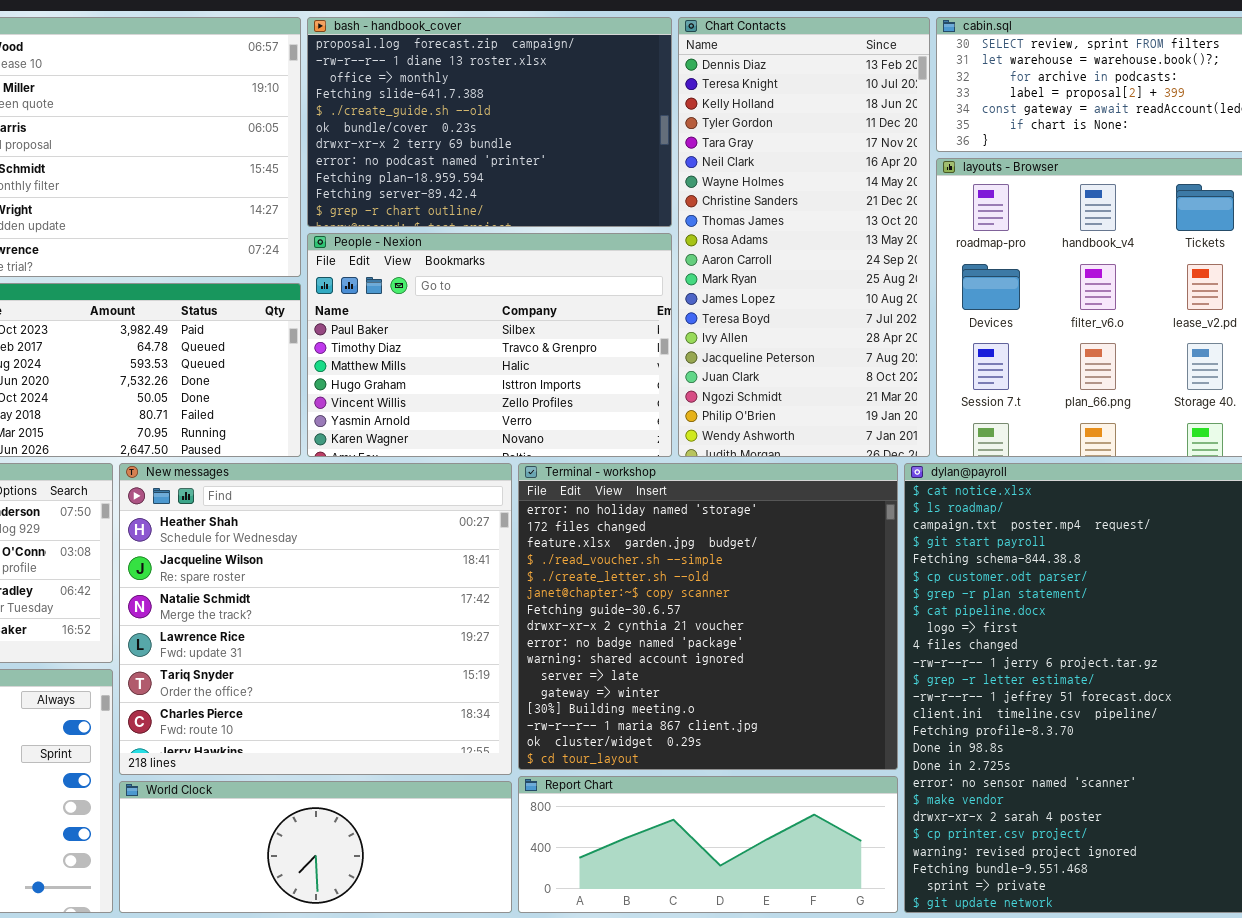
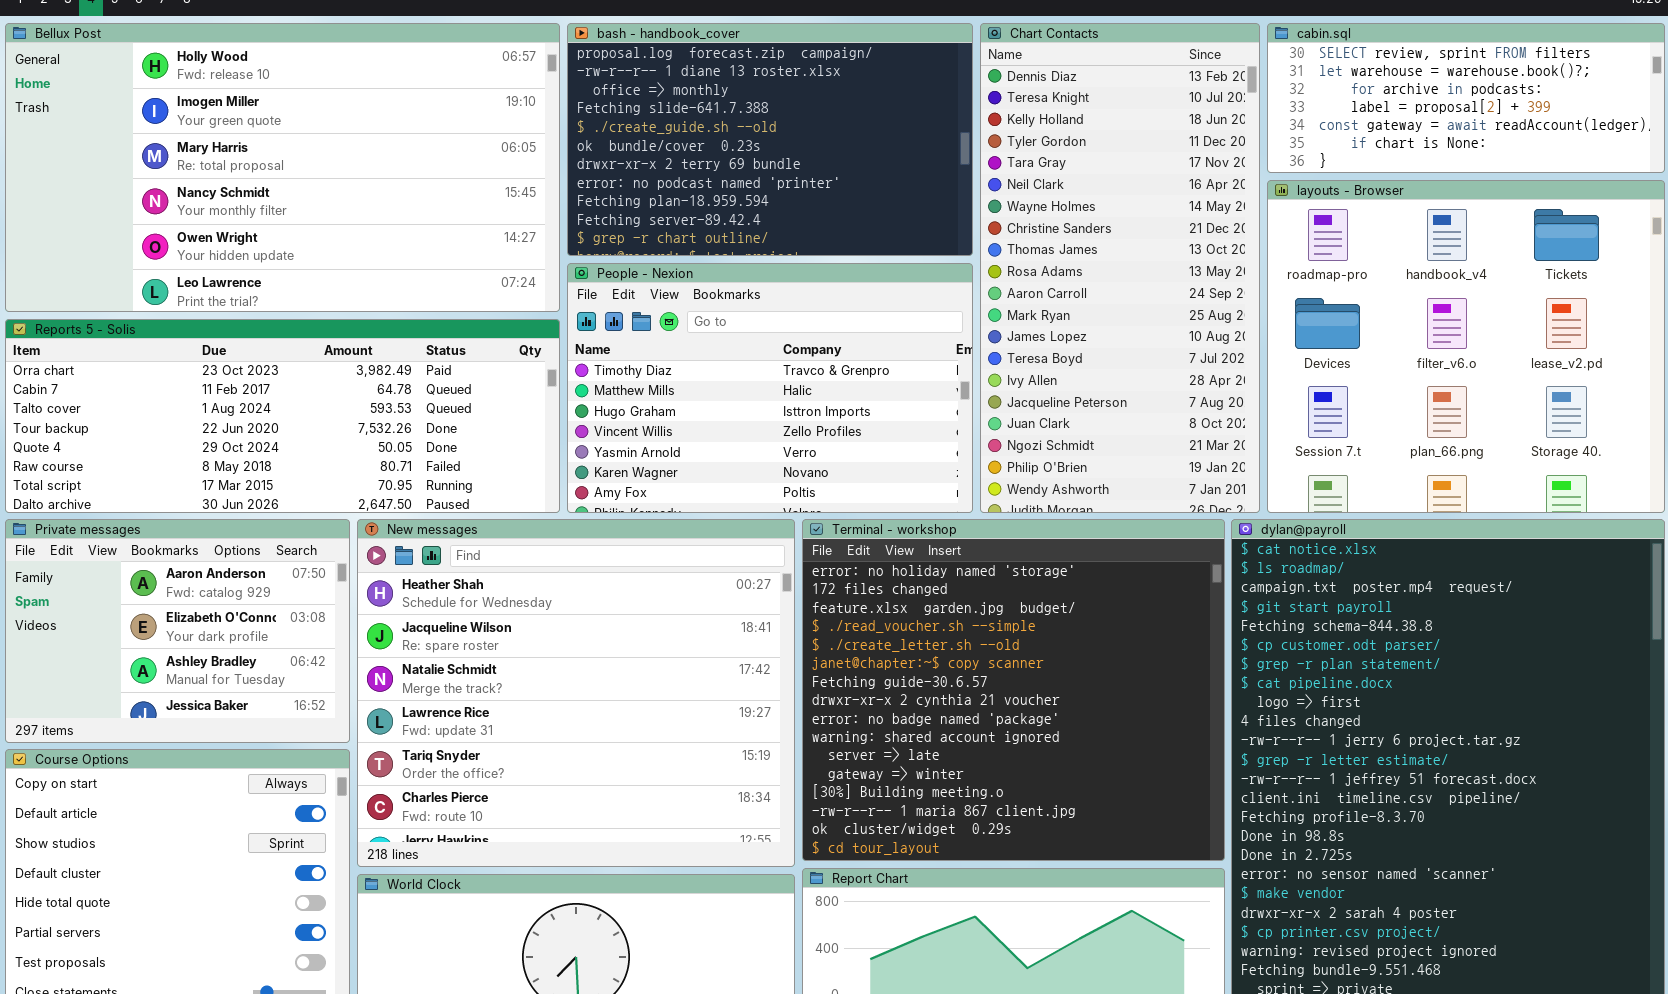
People - Nexion: [307,233,672,457] -> [567,263,973,513], scrolled down 1 row

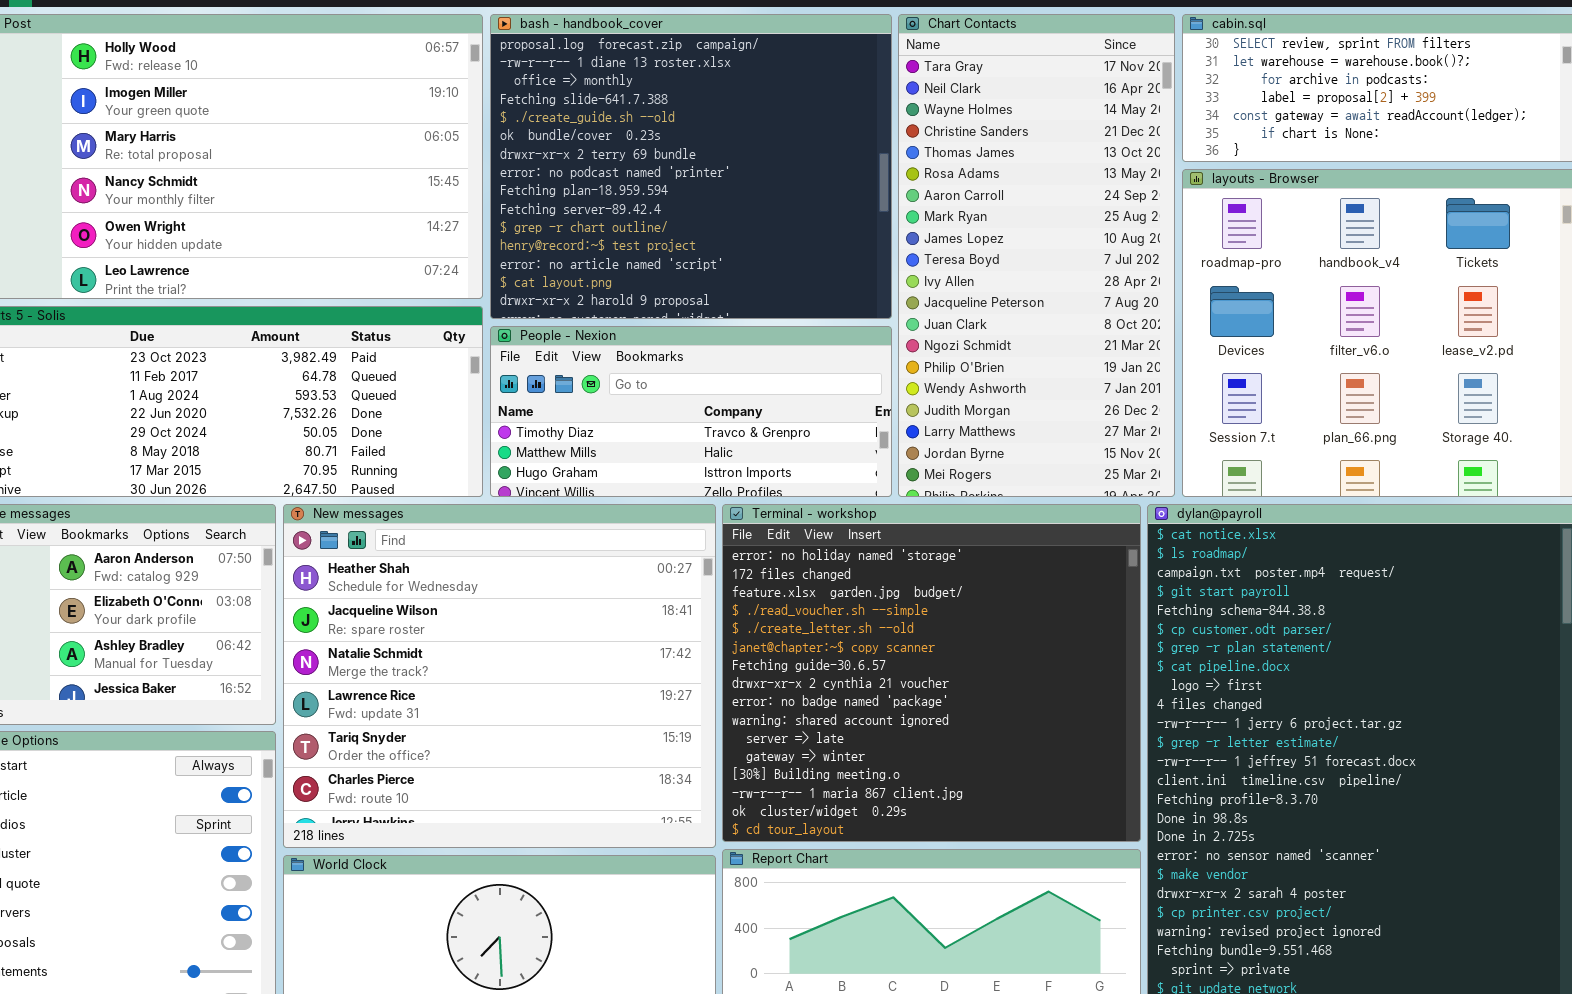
bash - handbook_cover: [567,23,973,256] -> [490,14,892,319], resized
Chart Contacts: [980,23,1260,513] -> [898,14,1175,497], scrolled down 4 rows
People - Nexion: [567,263,973,513] -> [490,326,892,497], resized

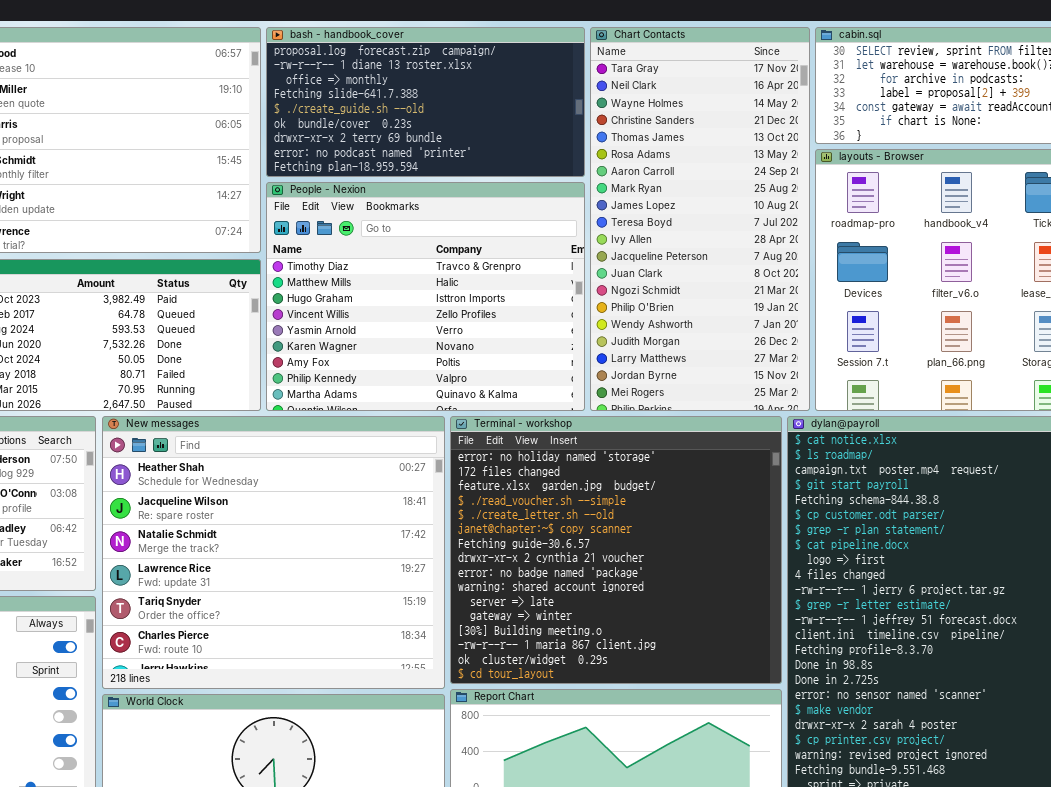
bash - handbook_cover: [490,14,892,319] -> [266,27,585,177], resized
People - Nexion: [490,326,892,497] -> [266,182,585,411], resized

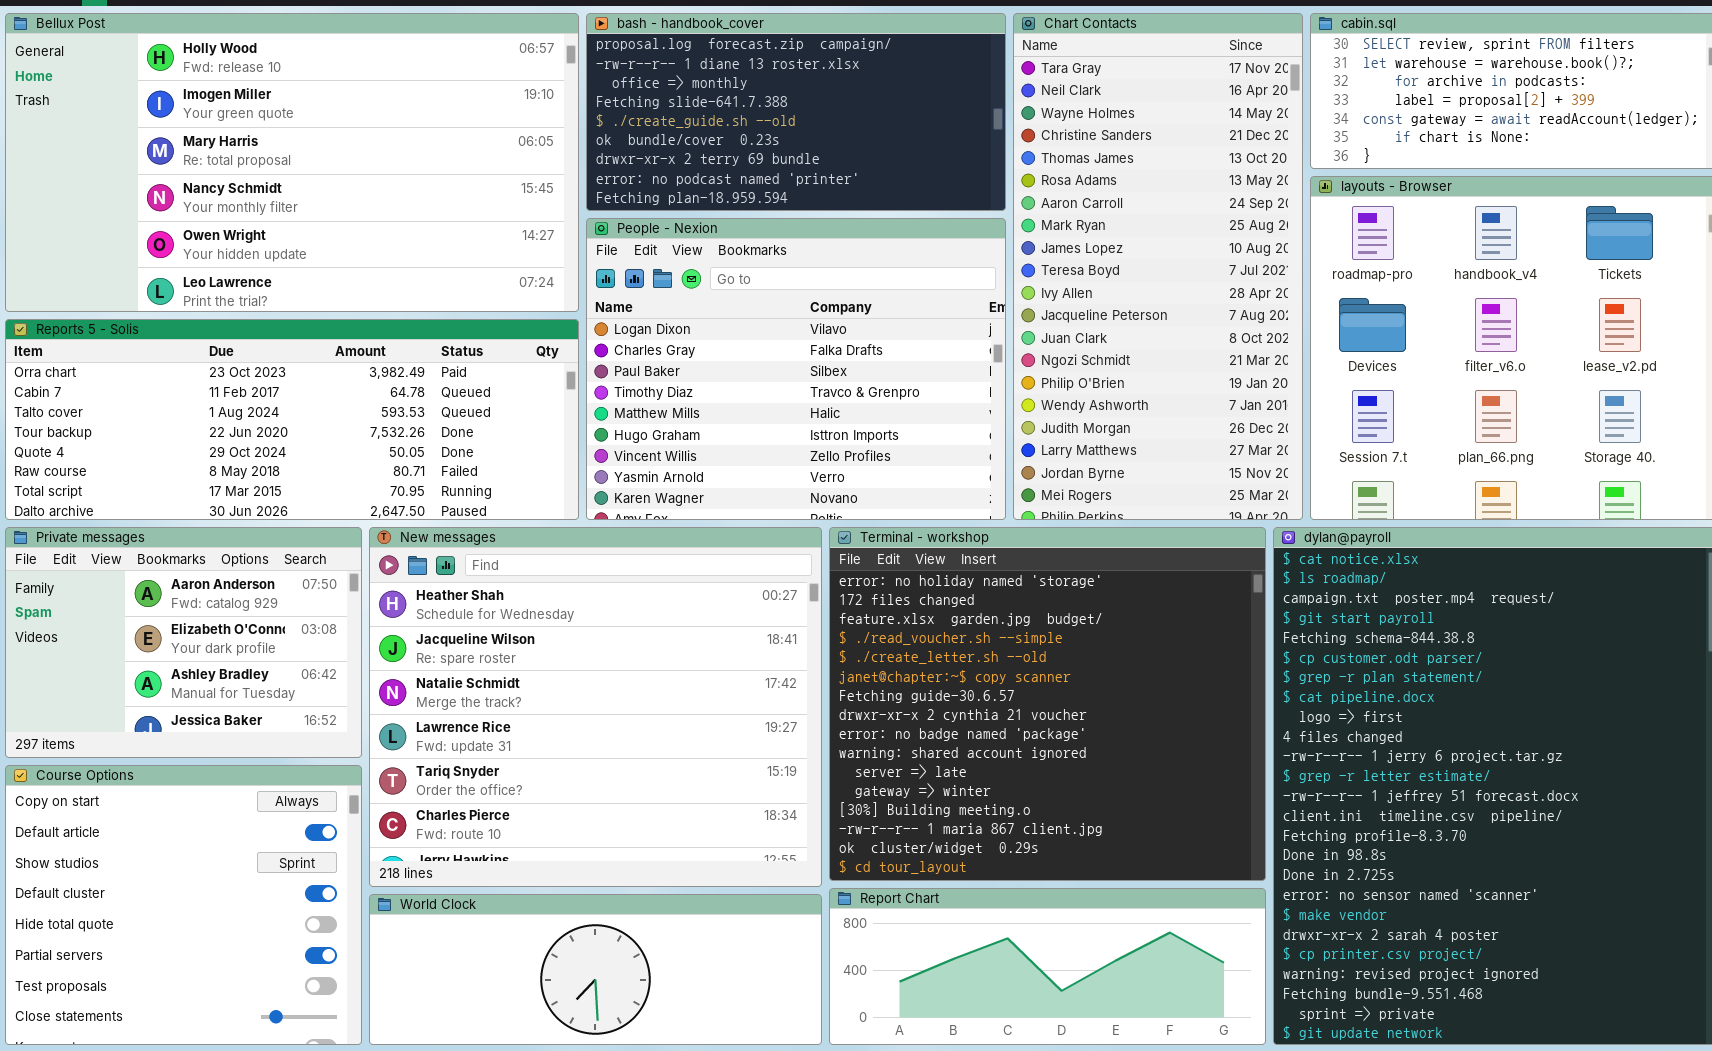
People - Nexion: [266,182,585,411] -> [586,218,1006,520], scrolled up 3 rows

